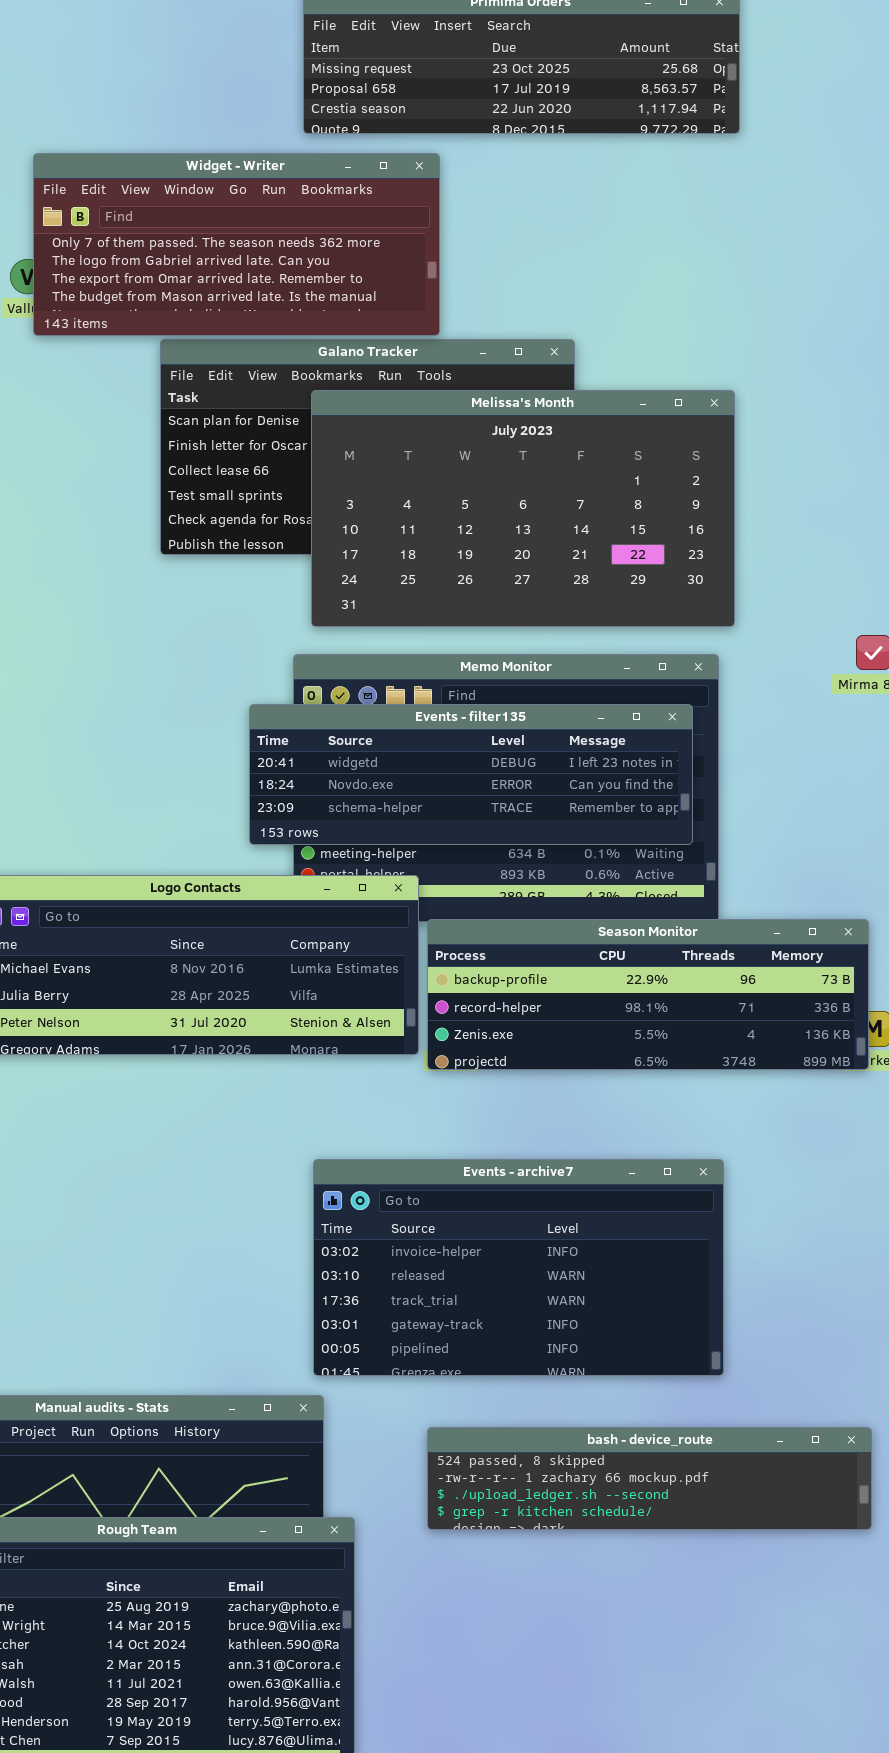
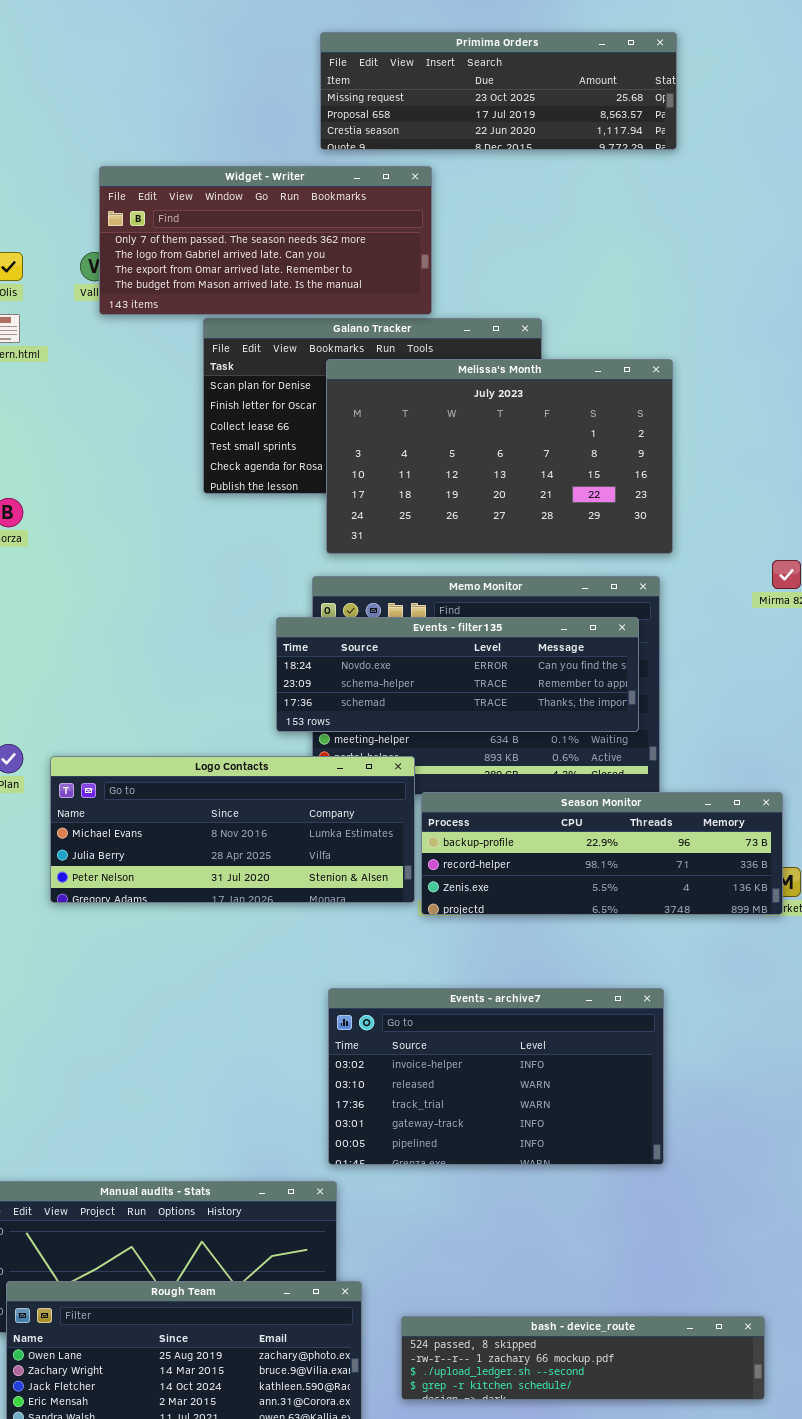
Events - filter135: [249,704,693,845] -> [276,617,639,732], scrolled down 1 row
bash - device_route: [427,1427,872,1530] -> [401,1316,765,1400], moved

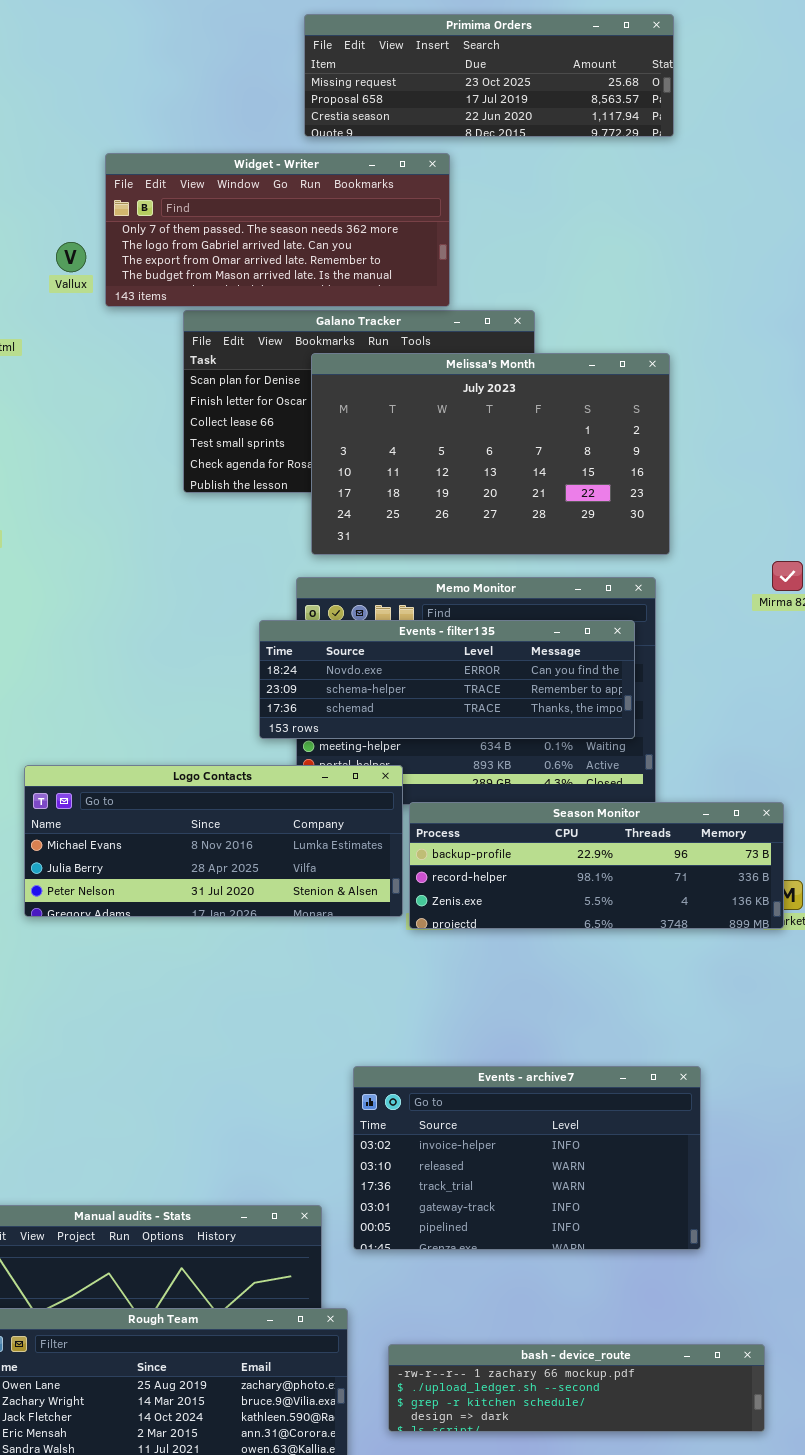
Widget - Writer: [99,166,432,315] -> [105,153,450,307], moved
Events - archive7: [328,988,664,1165] -> [353,1066,701,1250], moved
bash - device_route: [401,1316,765,1400] -> [388,1344,765,1432], scrolled down 1 row

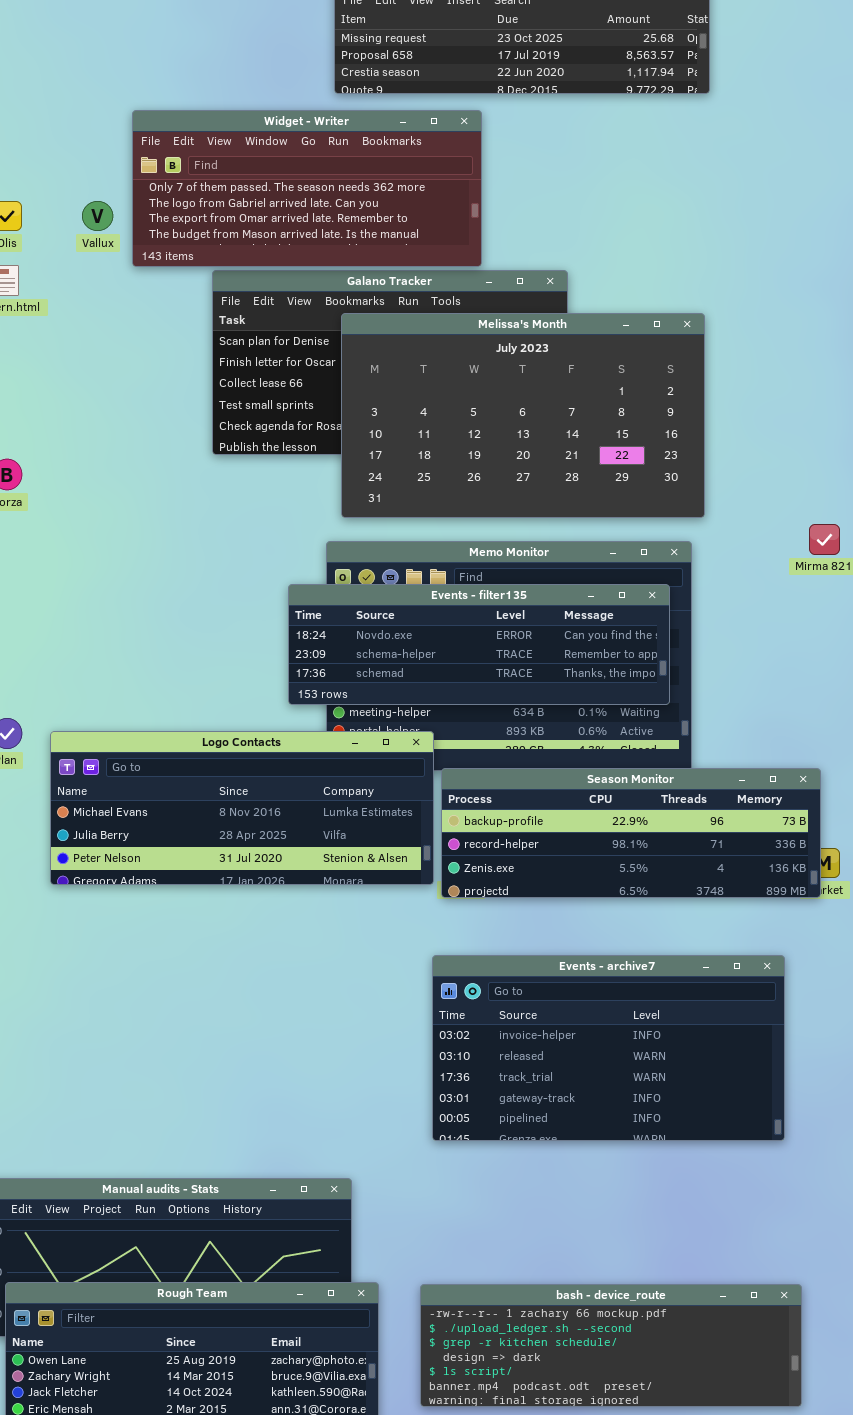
Events - archive7: [353,1066,701,1250] -> [432,955,785,1141], moved
bash - device_route: [388,1344,765,1432] -> [420,1284,802,1407], resized

